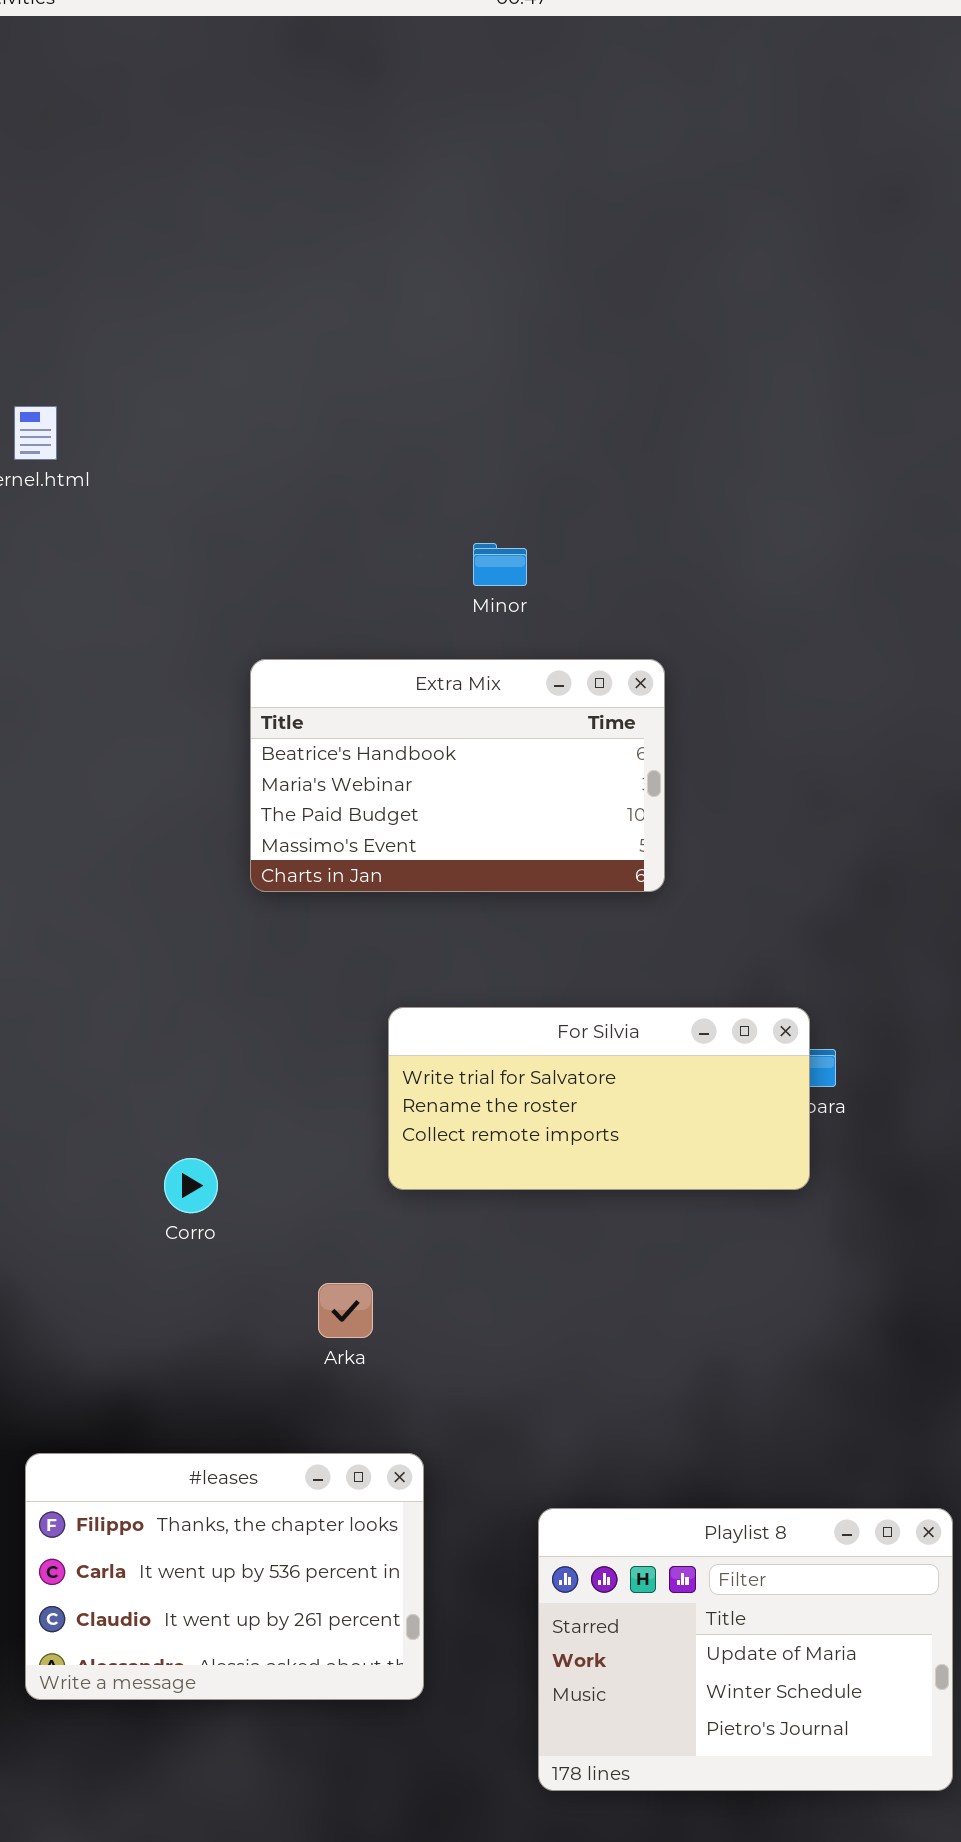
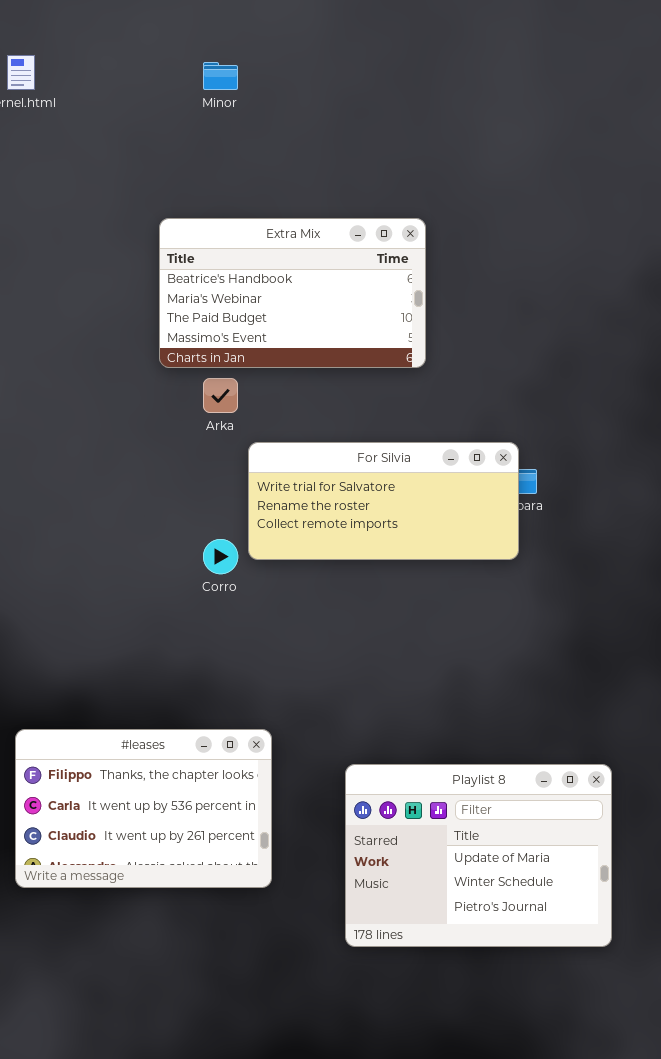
Minor: [473,543,527,586] -> [203,62,238,90], moved
Corro: [164,1158,218,1213] -> [203,539,238,574], moved
Arka: [318,1283,373,1338] -> [203,378,238,413], moved

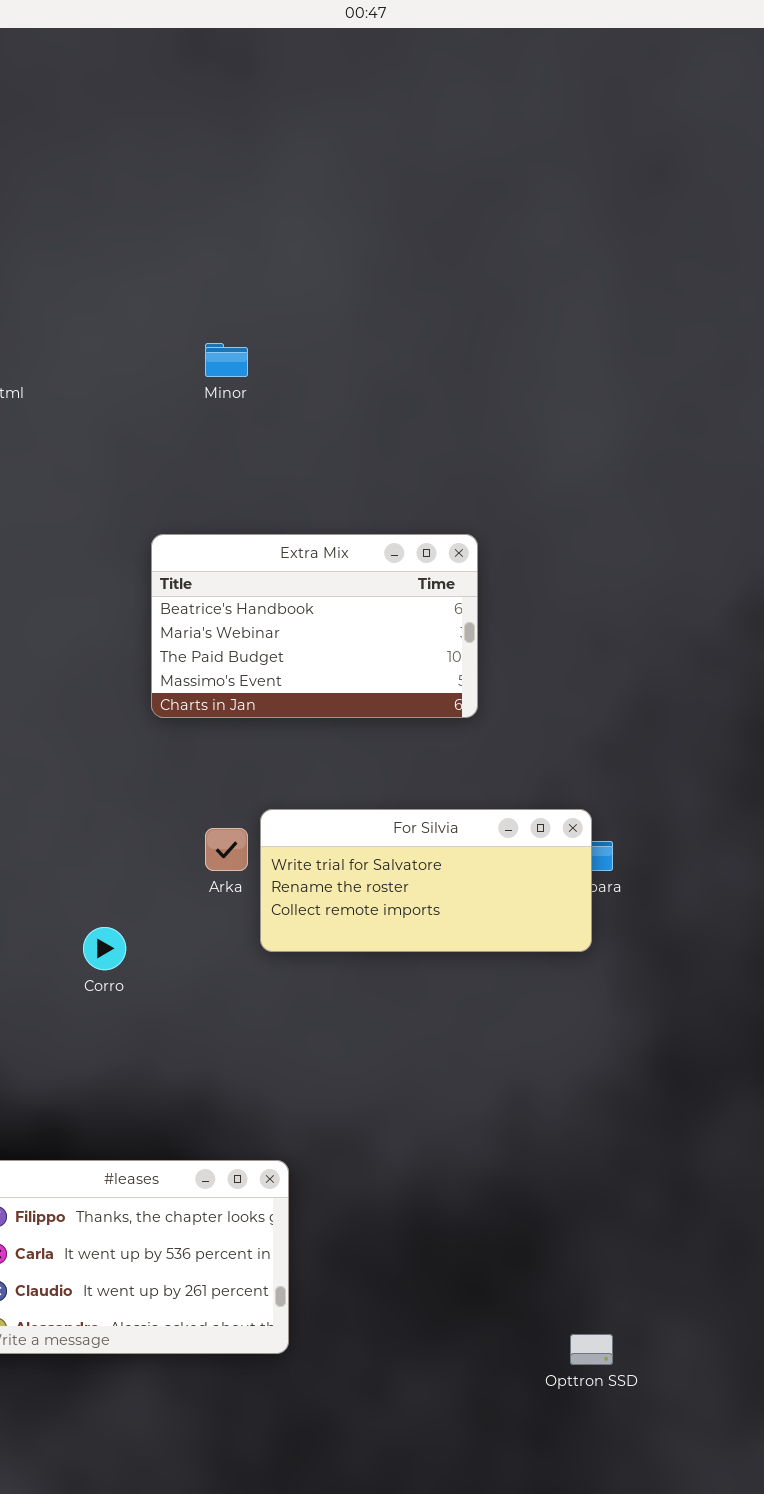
Arka: [203,378,238,413] -> [205,828,248,871], moved
Corro: [203,539,238,574] -> [83,927,126,970], moved
Playlist 8: [345,764,612,947] -> none, closed

